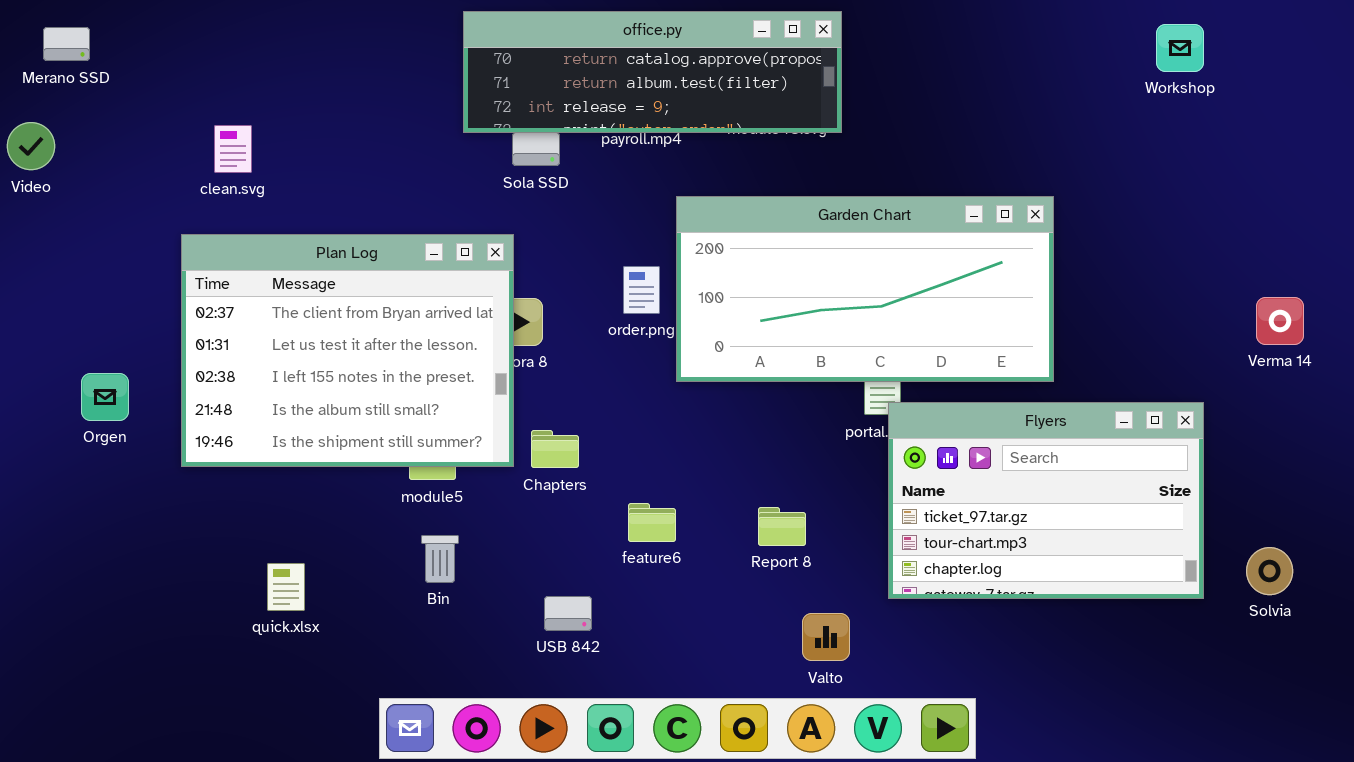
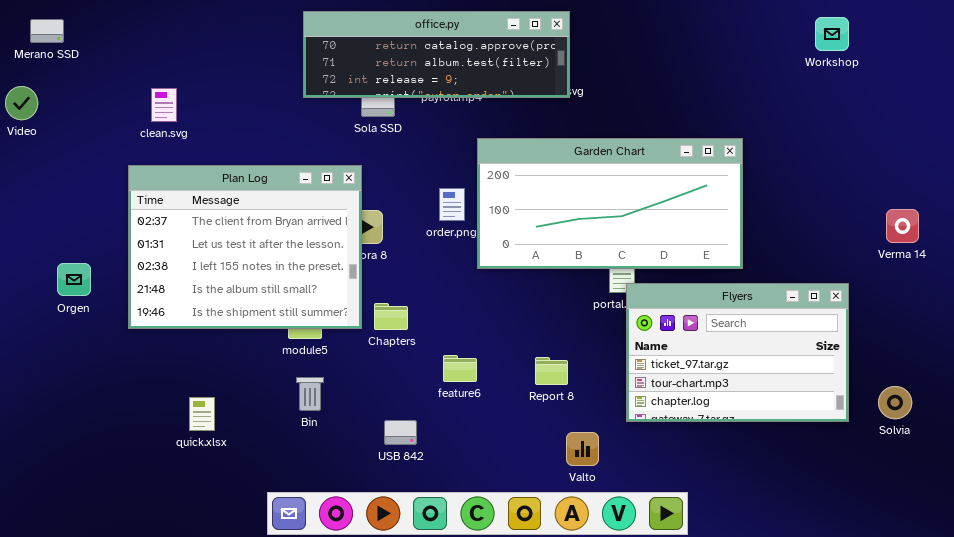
office.py: [463,11,842,133] -> [303,11,570,98], moved

